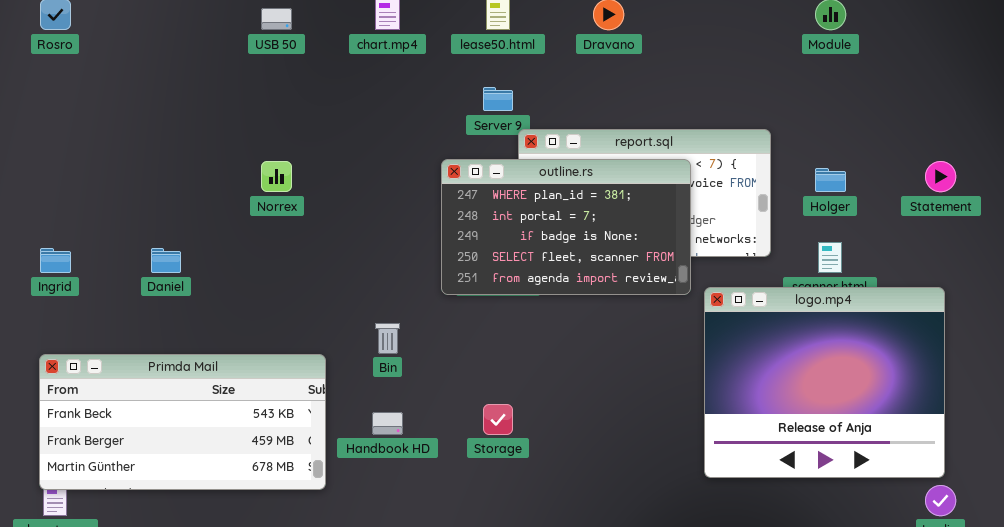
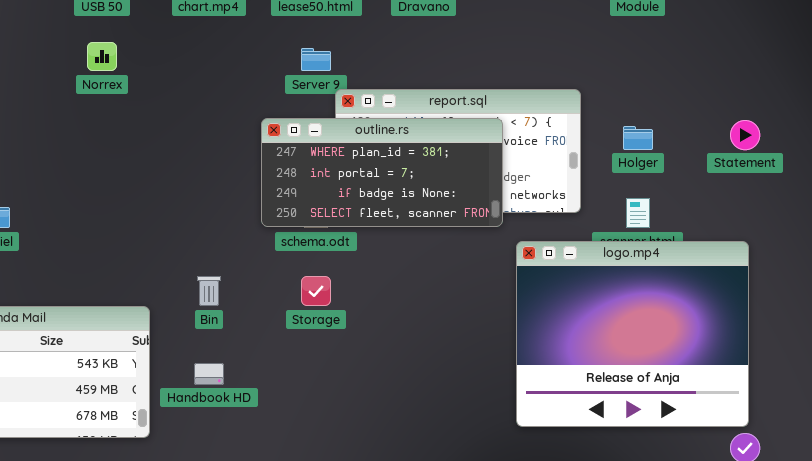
outline.rs: [441,159,691,295] -> [261,118,503,227], resized
Norrex: [261,161,292,192] -> [87,42,117,71], moved
Storage: [483,404,513,435] -> [301,276,331,306], moved

